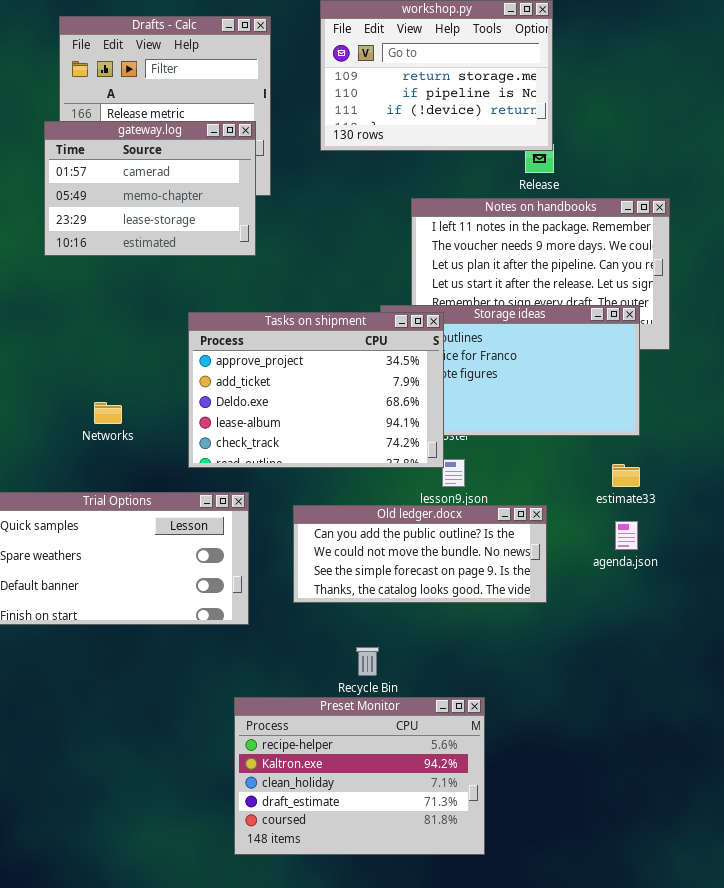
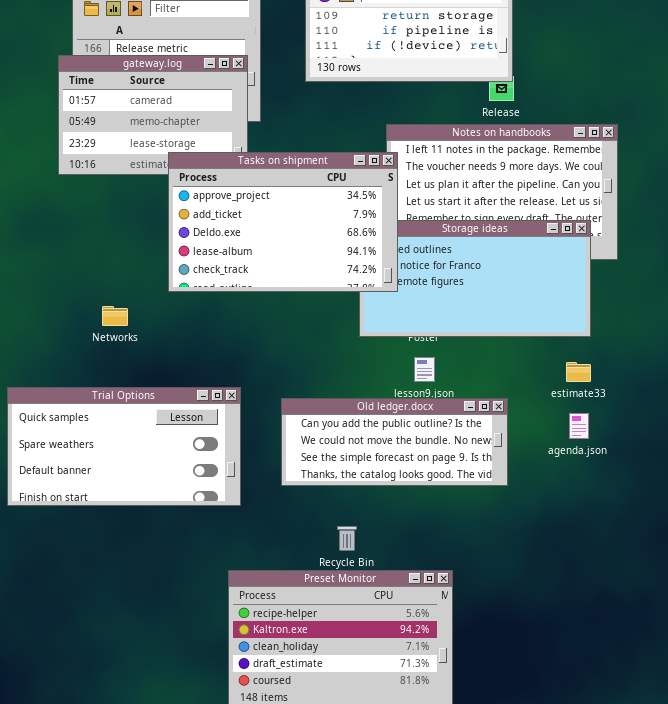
Tasks on shipment: [188,312,444,468] -> [168,152,398,292], moved

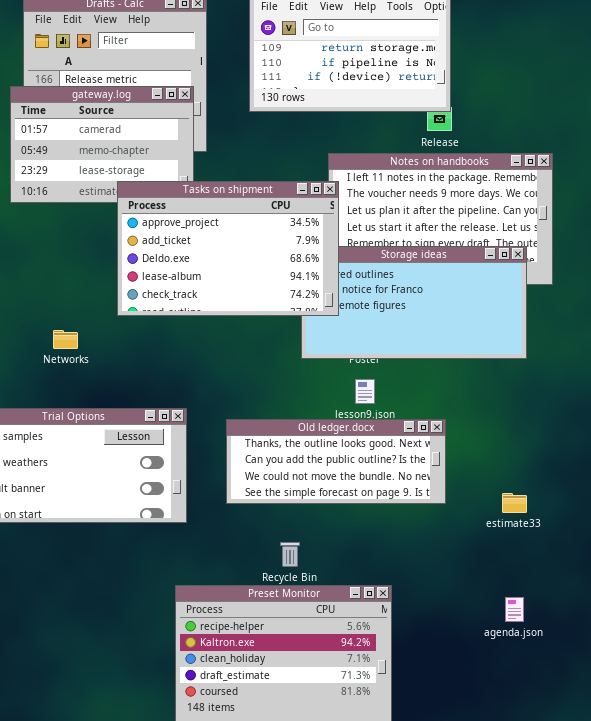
estimate33: [566,362,591,382] -> [502,493,527,513], moved
Old ledger.docx: [281,398,508,486] -> [226,419,446,504], scrolled up 1 row
agenda.json: [569,413,589,439] -> [505,597,524,622], moved

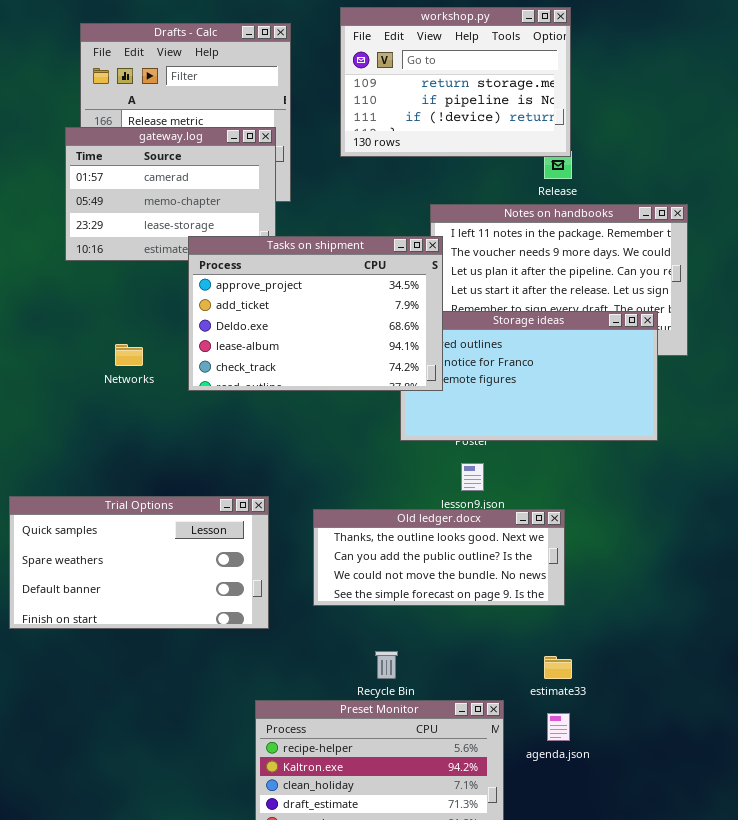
Networks: [53,330,78,349] -> [115,344,143,366], moved
estimate33: [502,493,527,513] -> [544,656,572,679], moved
agenda.json: [505,597,524,622] -> [547,713,570,741], moved

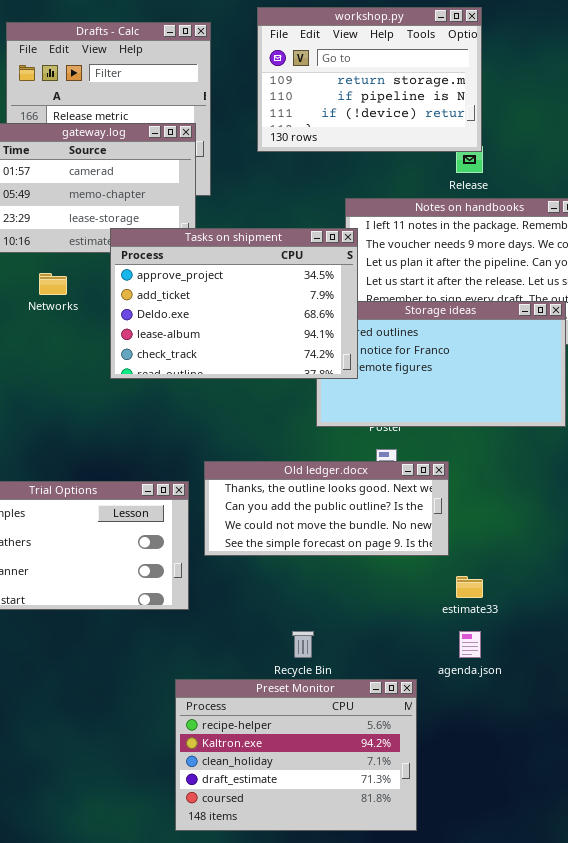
Networks: [115,344,143,366] -> [39,273,67,295], moved
Old ledger.docx: [313,509,565,606] -> [204,461,449,556], moved
estimate33: [544,656,572,679] -> [456,576,483,598], moved
agenda.json: [547,713,570,741] -> [459,631,481,658], moved

